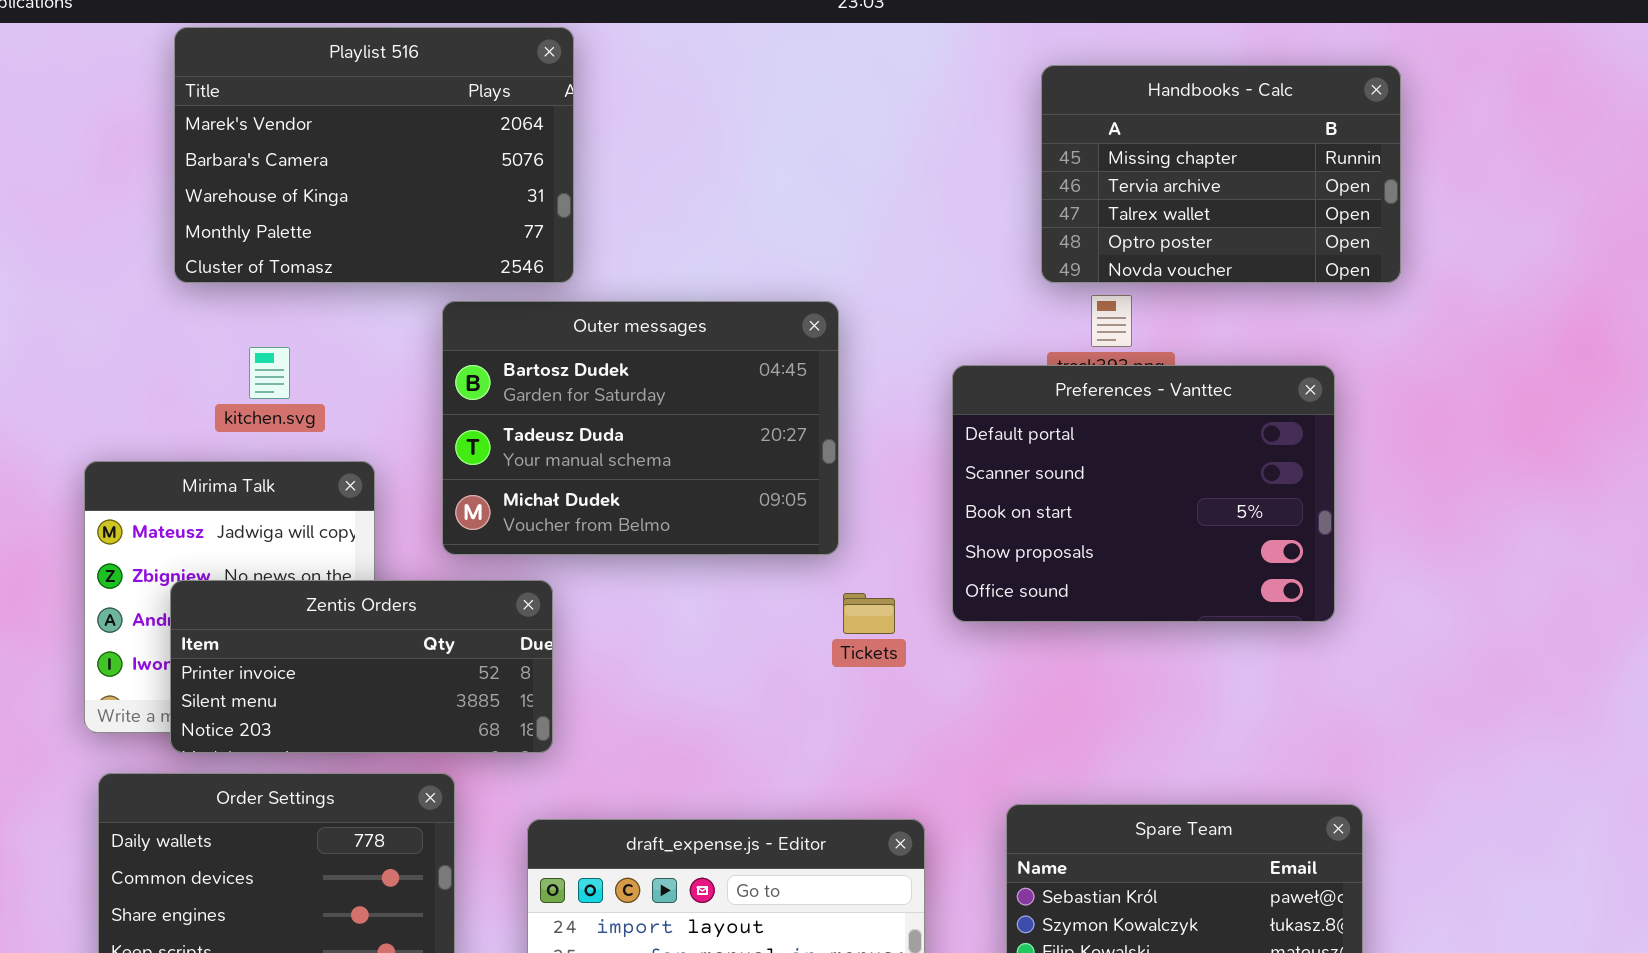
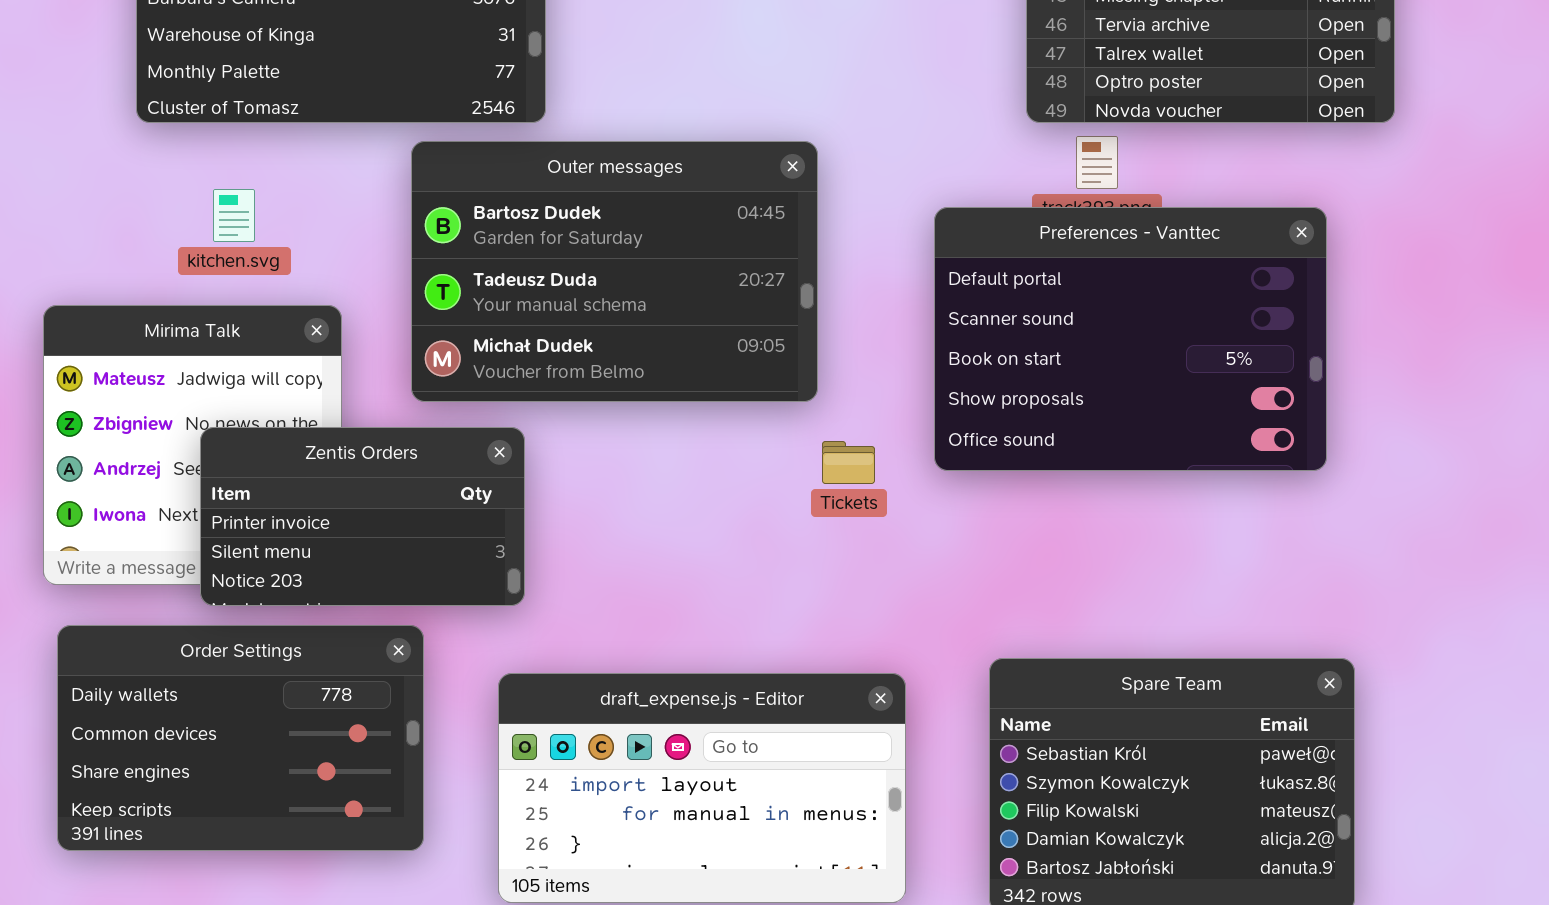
Zentis Orders: [170,580,553,753] -> [200,427,525,606], resized

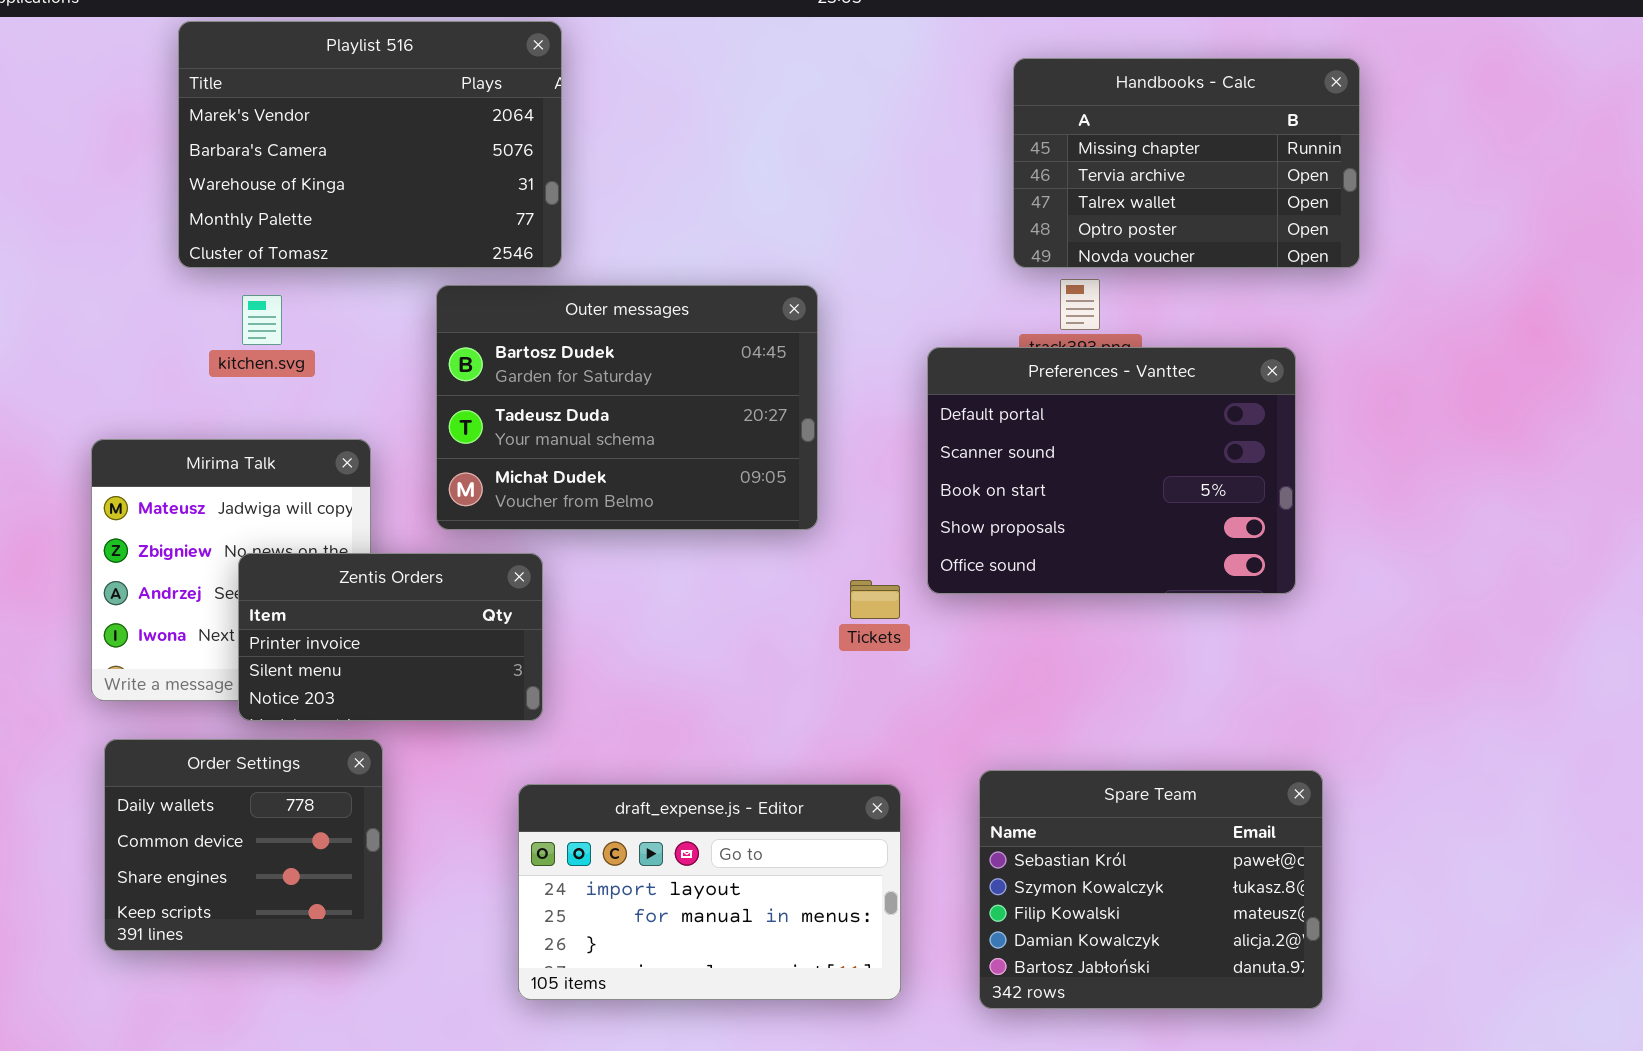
kitchen.svg: [213,189,255,242] -> [242,295,282,345], moved
Tickets: [822,441,875,484] -> [850,580,900,619], moved
Order Settings: [57,625,424,851] -> [104,739,383,951], resized

